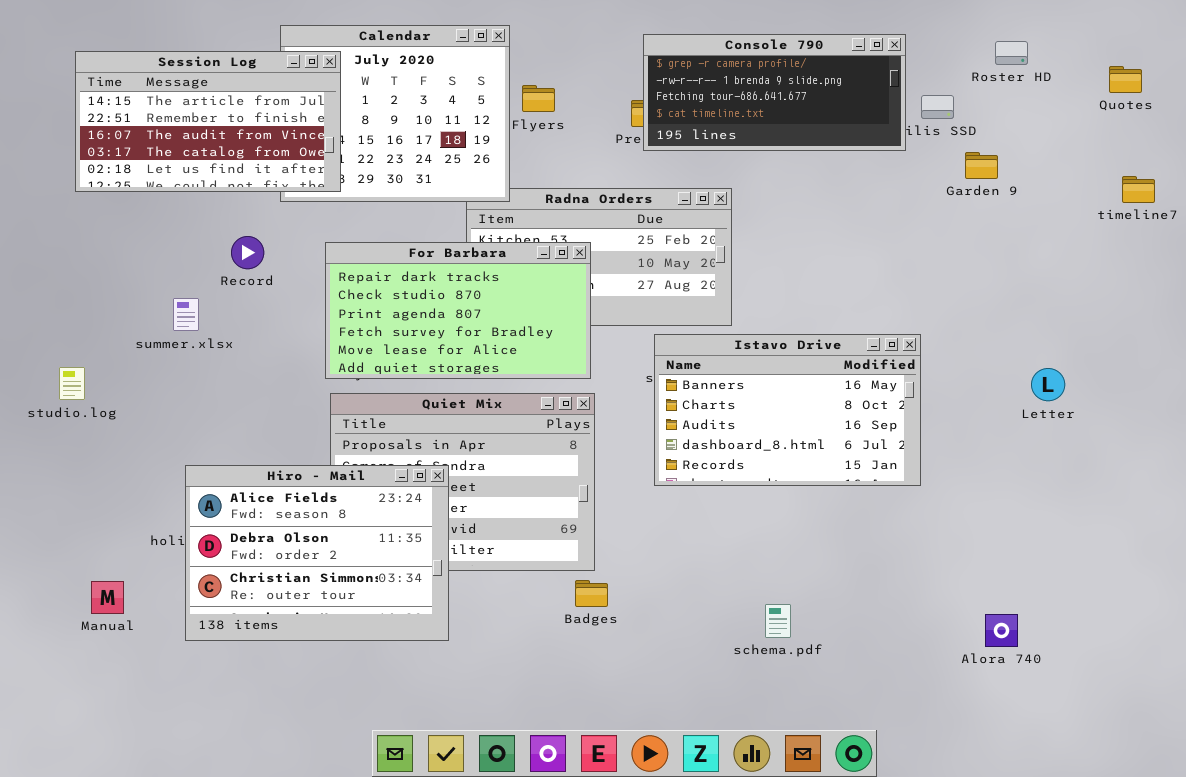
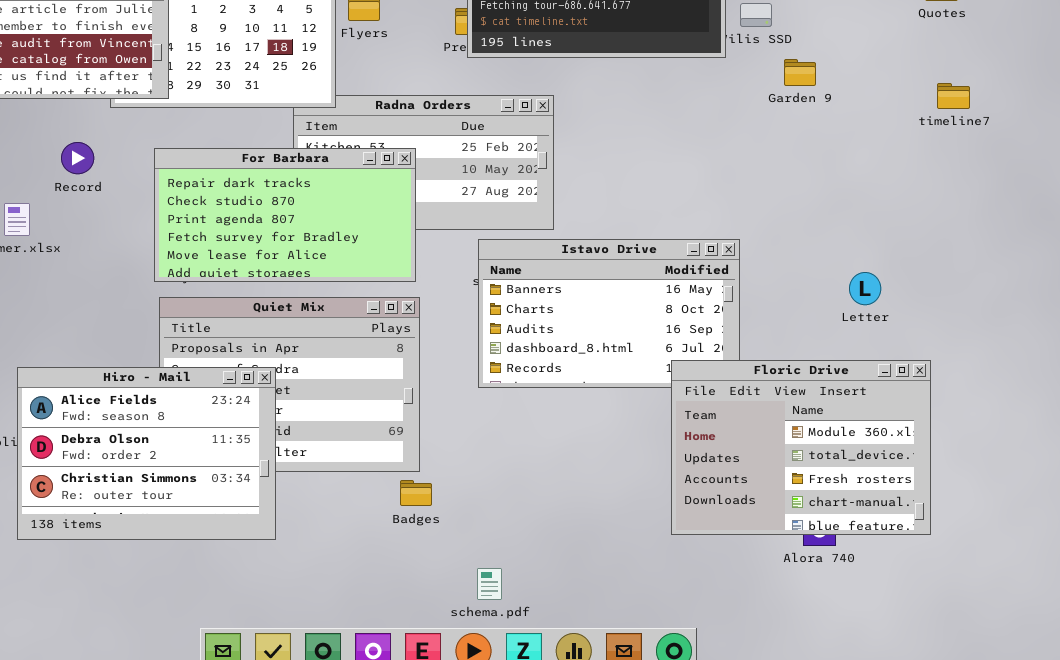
Floric Drive: none -> [671,360,931,535], opened
schema.pdf: [765,604,791,638] -> [477,568,502,600], moved

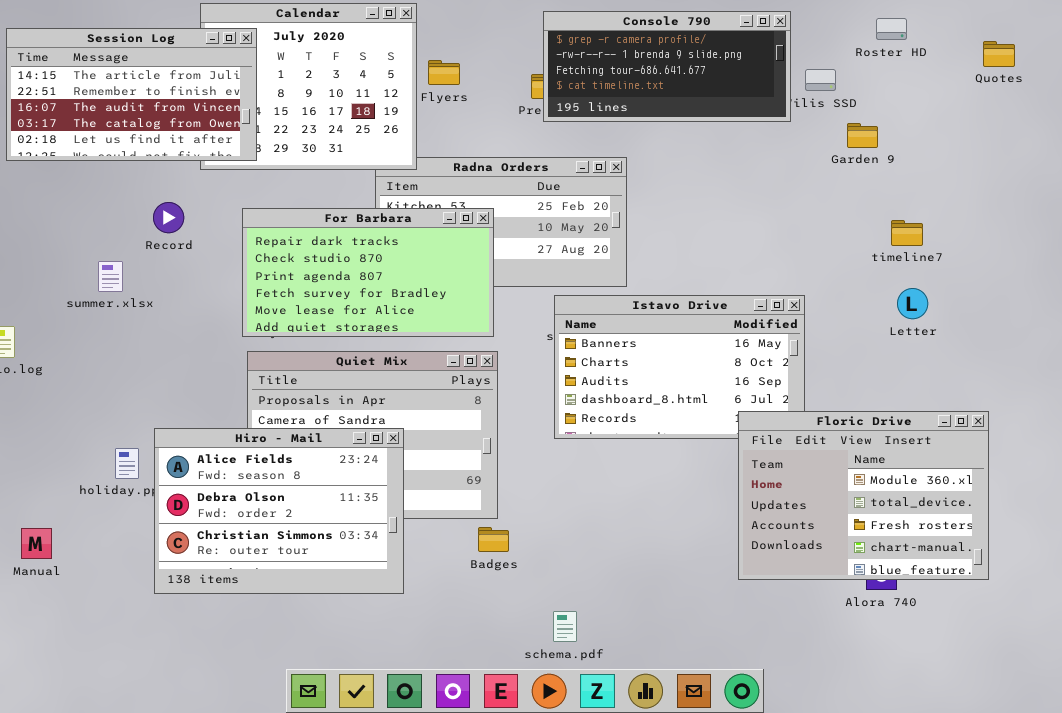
timeline7: [937,83,970,109] -> [891,220,923,246], moved
Letter: [849,272,881,305] -> [897,288,928,319], moved
Hiro - Mail: [17,367,276,540] -> [154,428,404,594], moved

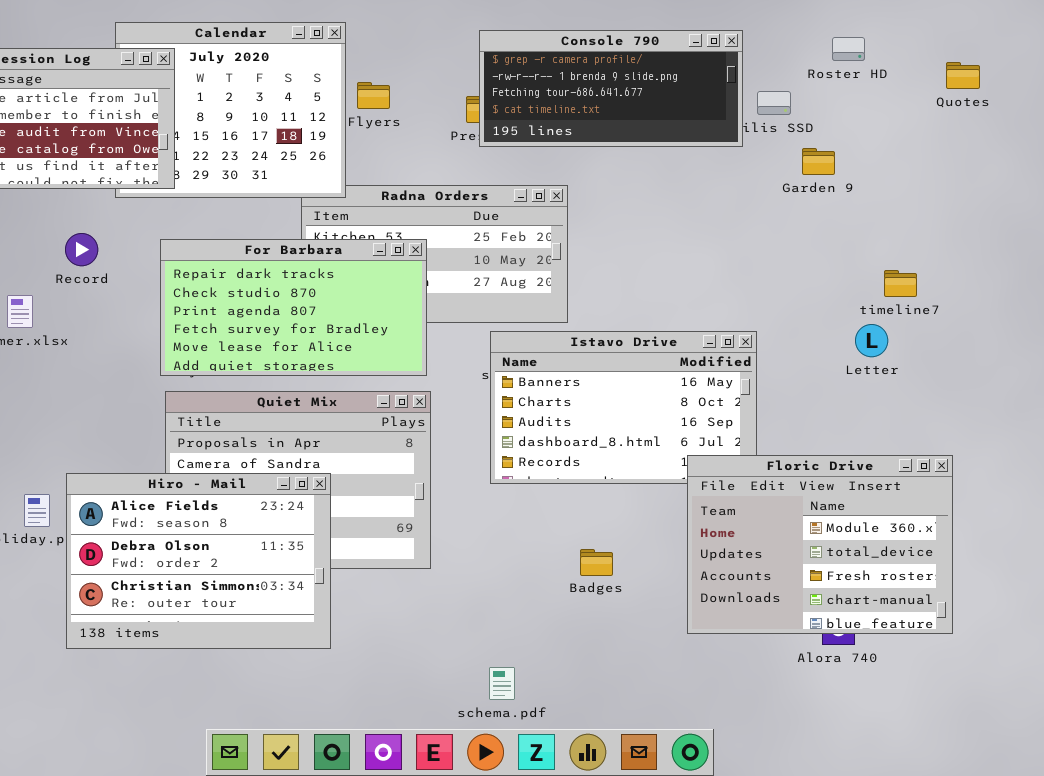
timeline7: [891,220,923,246] -> [884,270,917,297], moved
Badges: [478,527,509,552] -> [580,549,613,576], moved

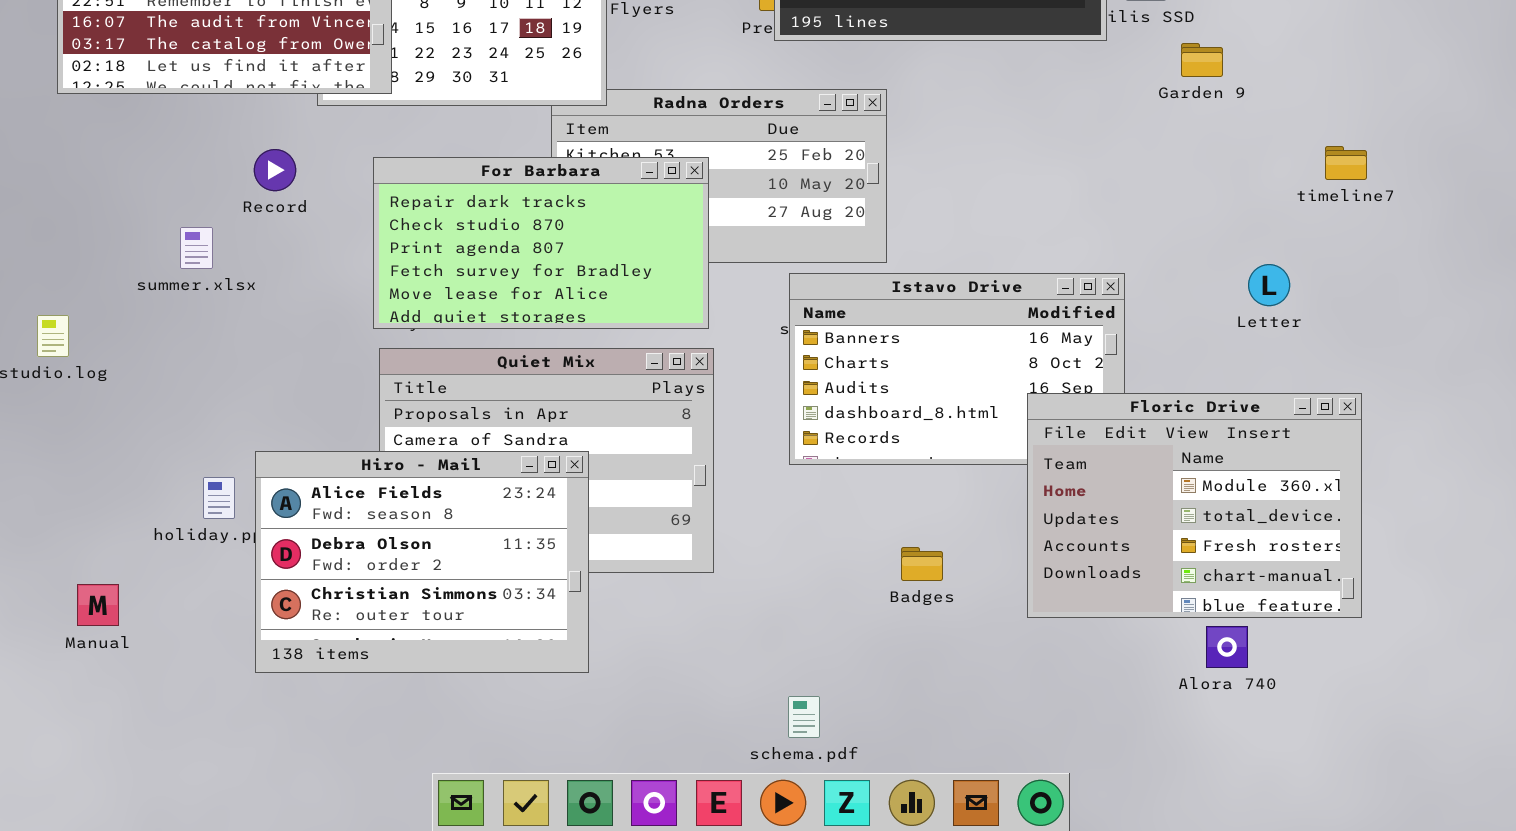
timeline7: [884,270,917,297] -> [1325,146,1367,180], moved
Floric Drive: [687,455,953,634] -> [1027,393,1362,618], moved

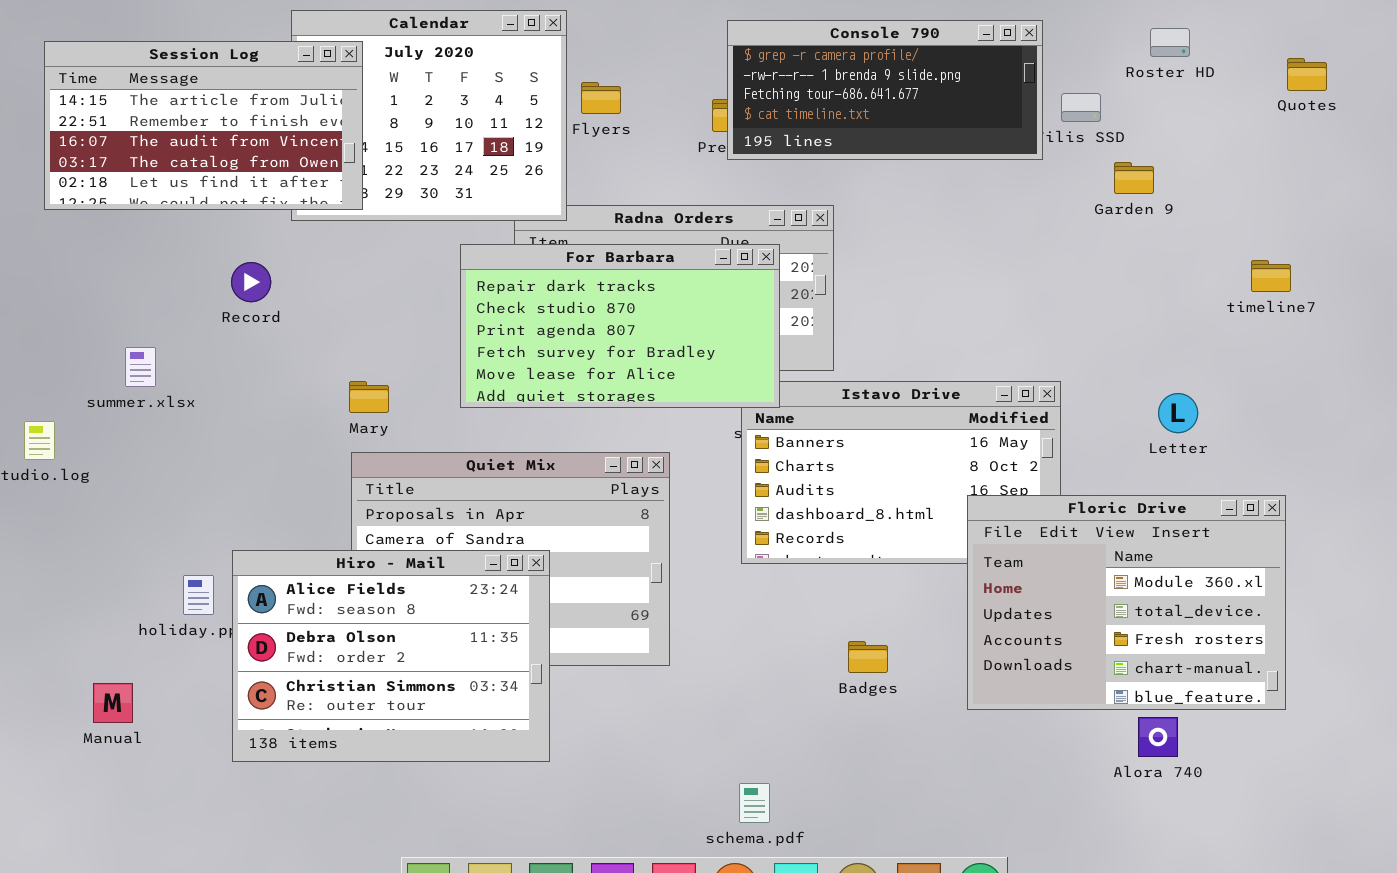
For Barbara: [373,157,709,329] -> [460,244,780,408], moved
summer.xlsx: [180,227,213,269] -> [125,347,156,387], moved
Letter: [1248,264,1290,306] -> [1158,393,1198,433], moved
Manual: [77,584,119,626] -> [93,683,133,723], moved

